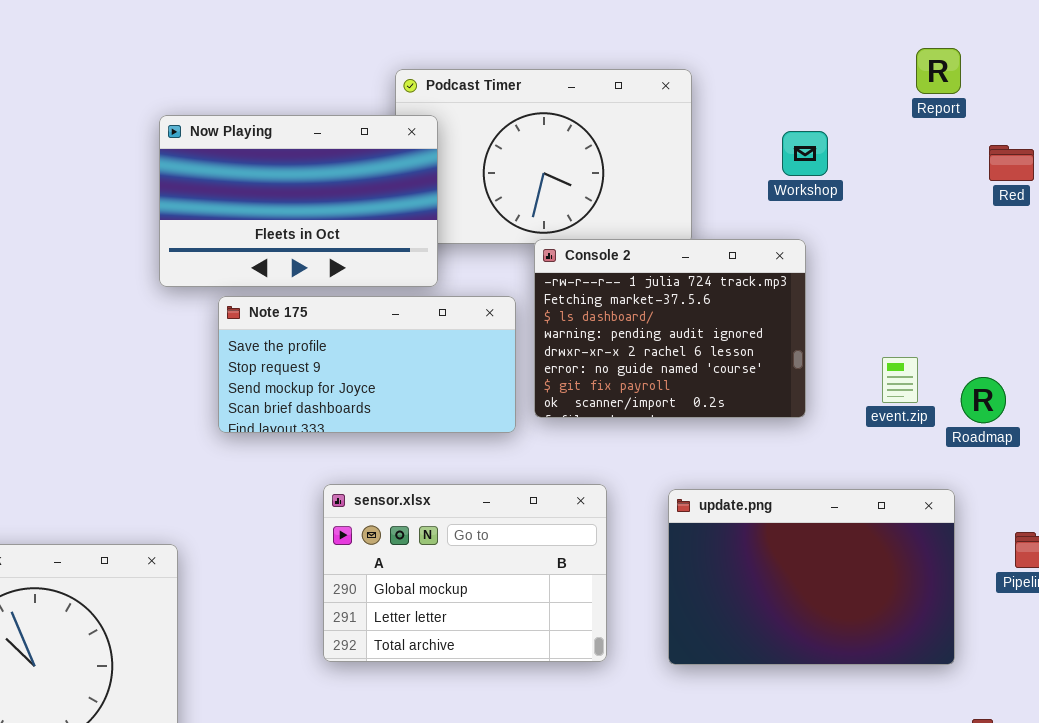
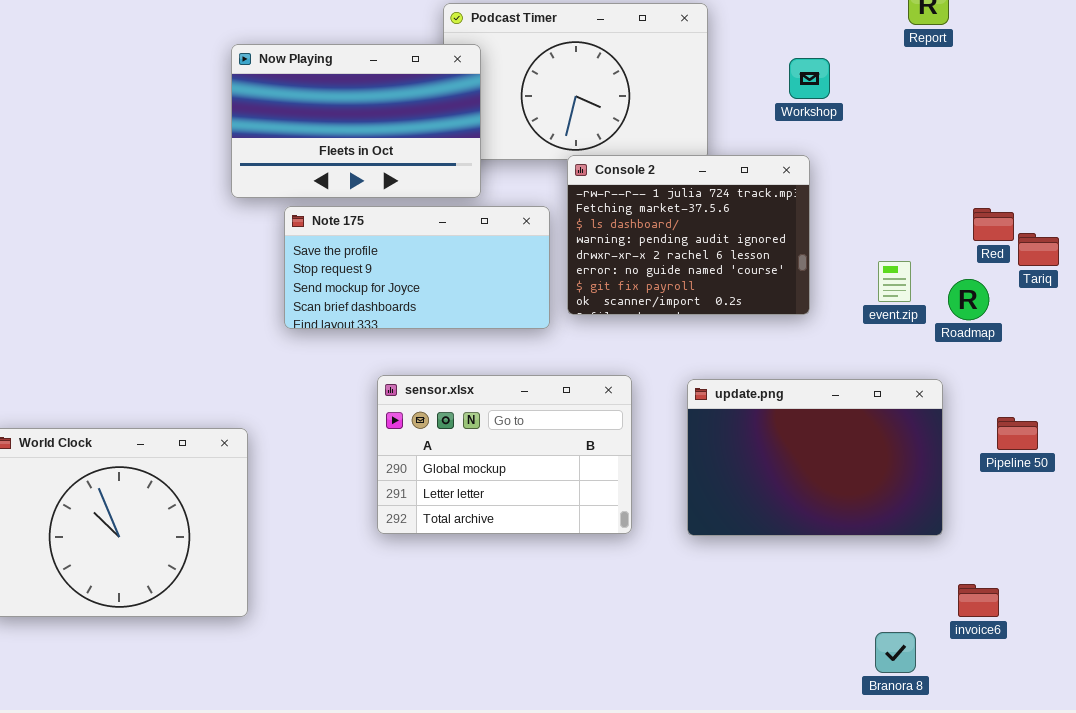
Red: [989,145,1034,181] -> [973,208,1014,241], moved

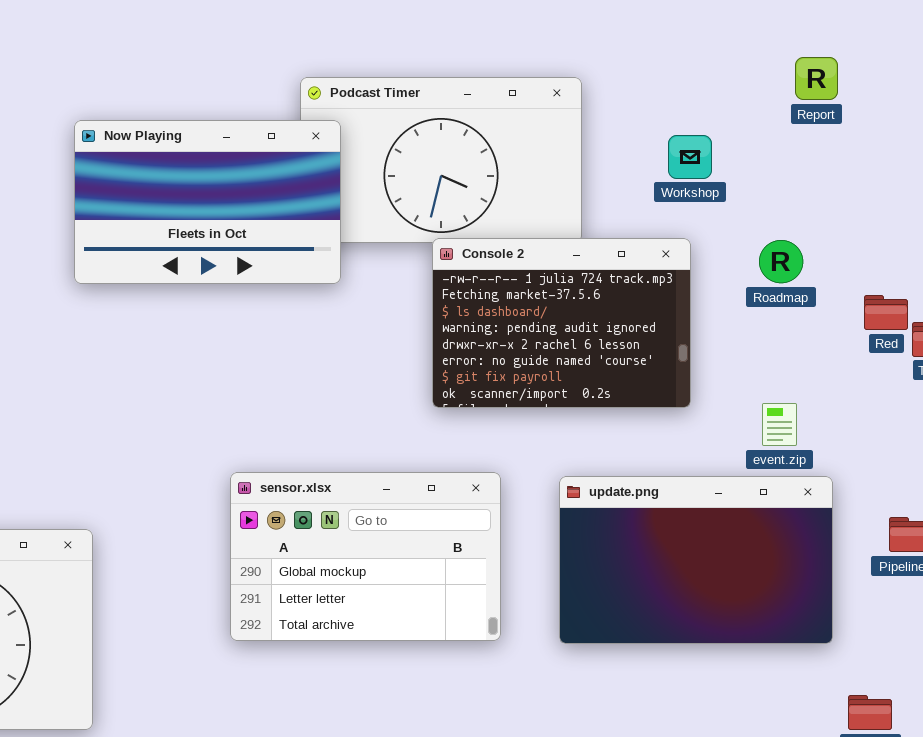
Note 175: [284,206,550,329] -> none, closed
event.zip: [878,261,911,302] -> [762,403,797,446], moved
Roadmap: [948,279,989,320] -> [759,240,803,283], moved

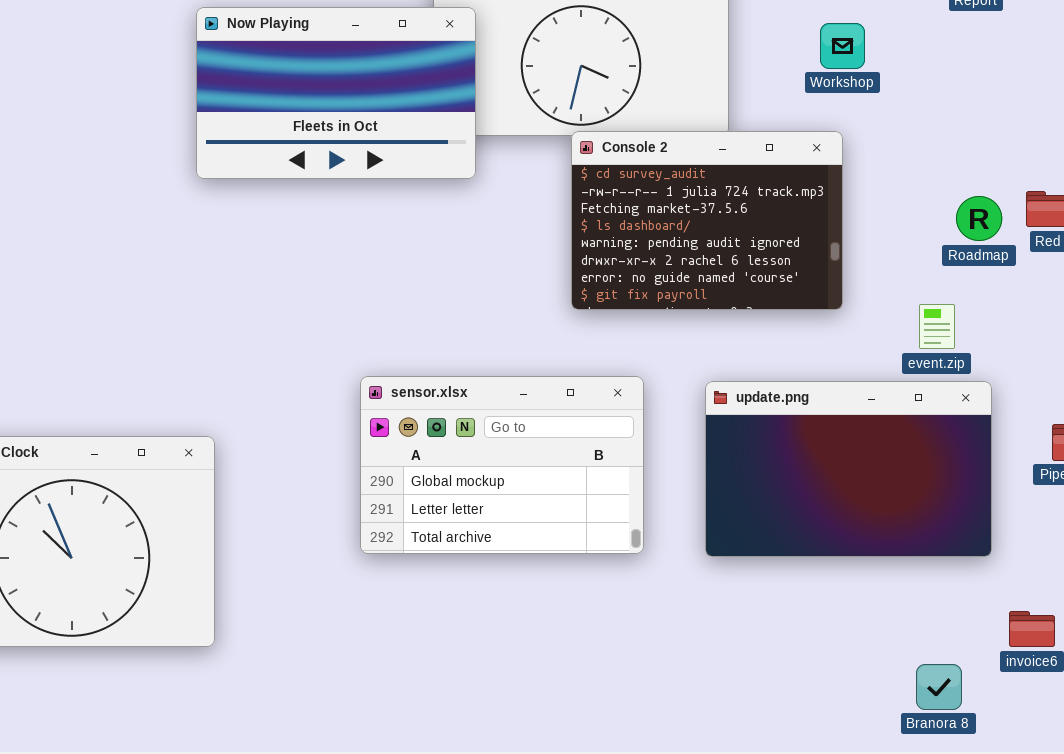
Console 2: [432,238,691,408] -> [571,131,843,310], scrolled up 1 row
Roadmap: [759,240,803,283] -> [956,196,1002,241], moved

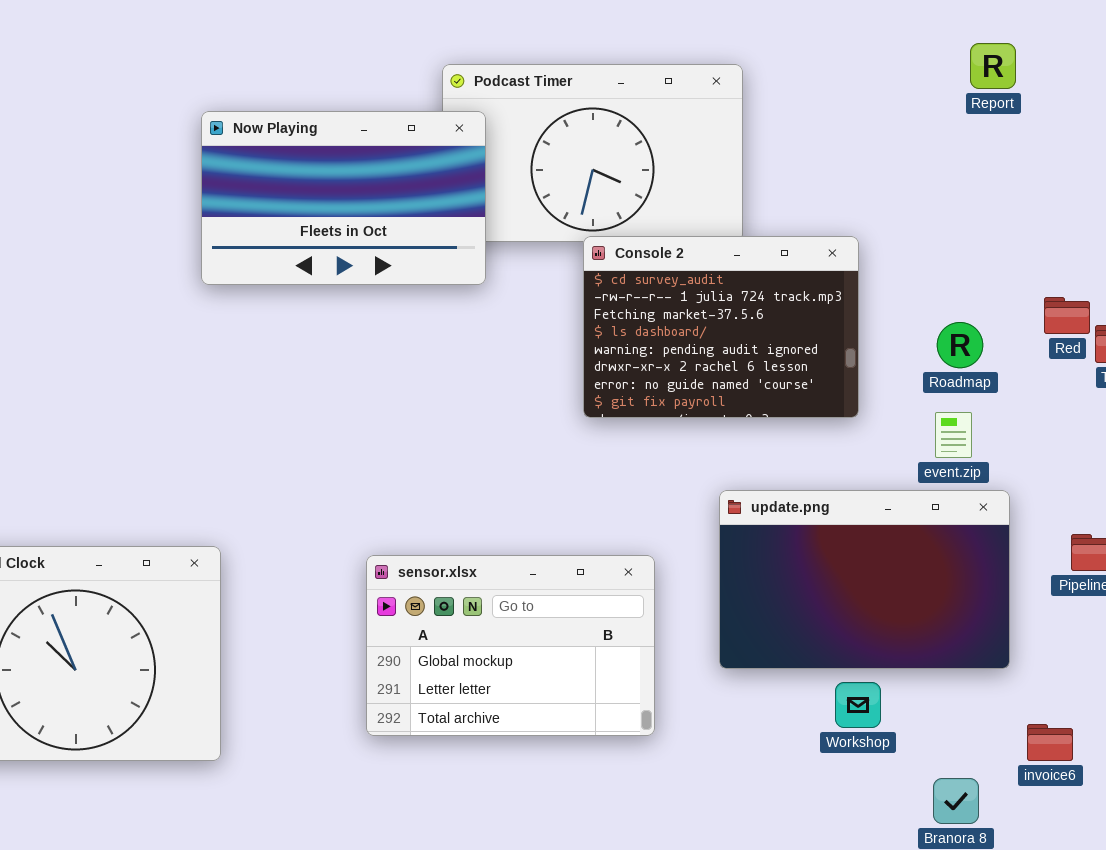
Workshop: [820,23,865,69] -> [835,682,881,728], moved
Roadmap: [956,196,1002,241] -> [937,322,983,368], moved
sensor.xlsx: [360,376,644,554] -> [366,555,655,736], moved

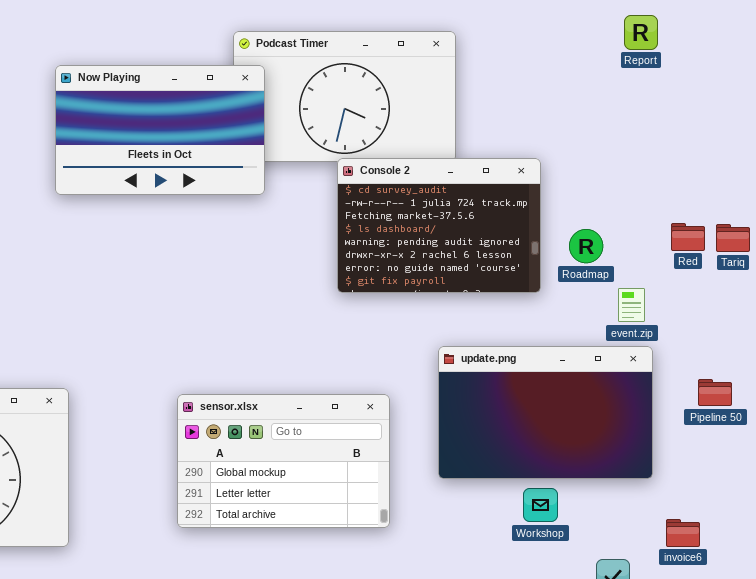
Red: [1044,297,1090,334] -> [671,223,705,251], moved
Roadmap: [937,322,983,368] -> [569,229,603,263], moved
event.zip: [935,412,972,458] -> [618,288,645,322], moved

